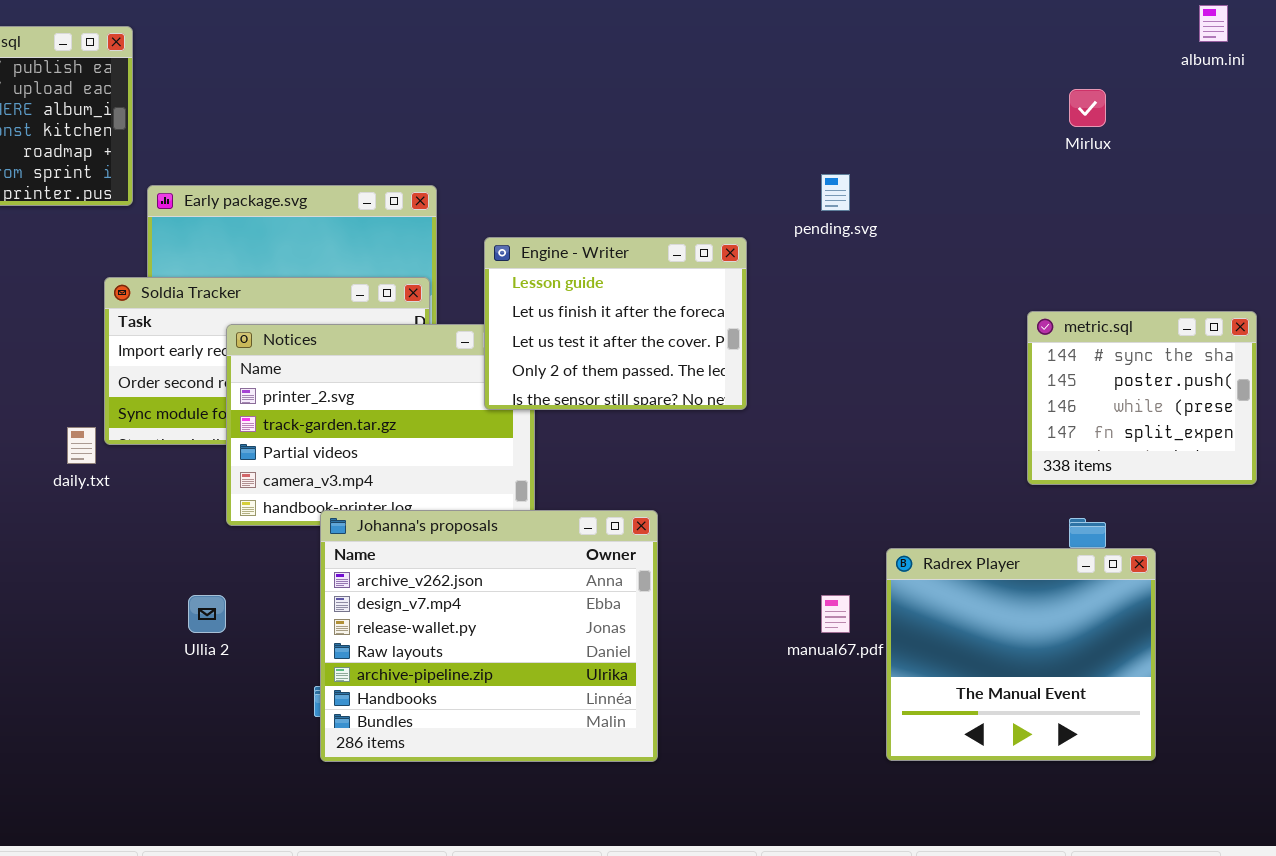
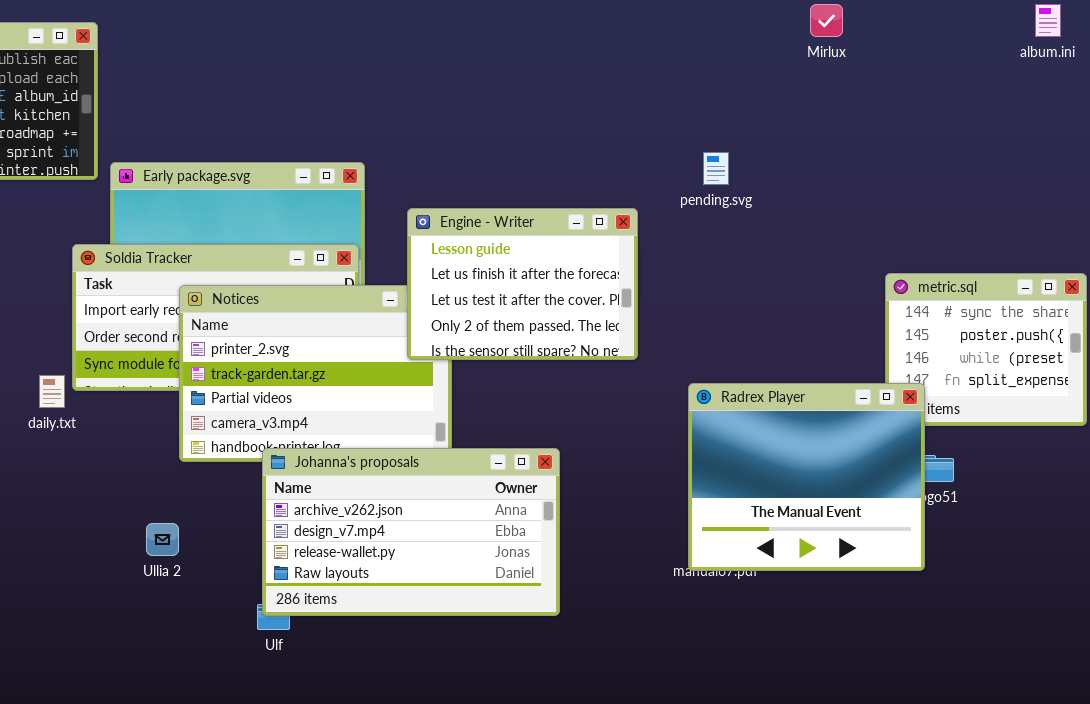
Mirlux: [1069,89,1106,127] -> [810,4,843,37], moved
Johanna's proposals: [320,510,658,762] -> [262,448,560,616], resized
Radrex Player: [886,548,1156,761] -> [688,383,925,571], moved

